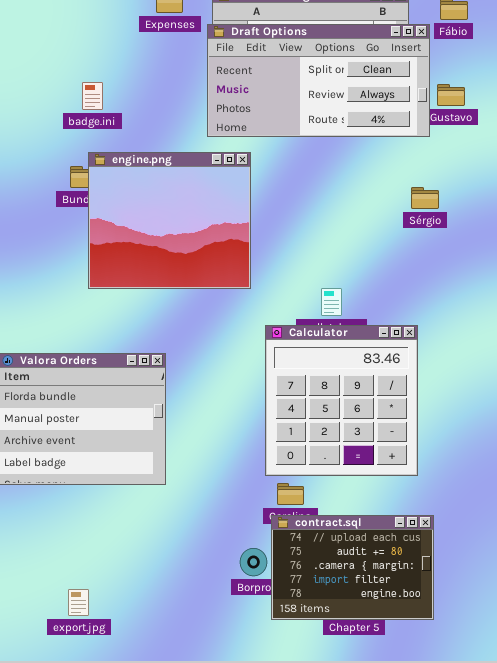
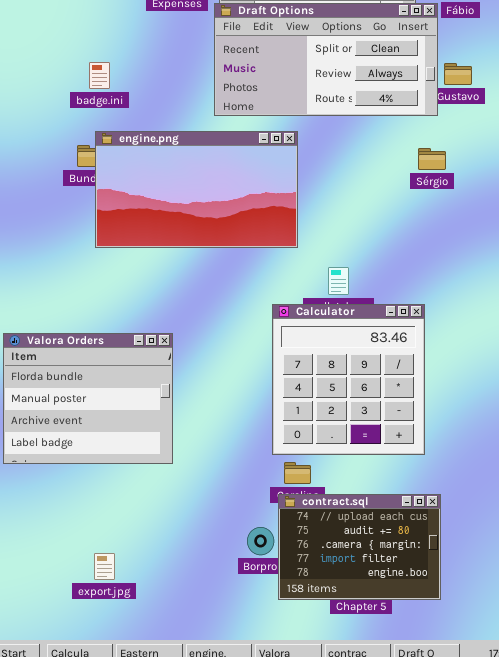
engine.png: [88,152,251,289] -> [95,131,298,248], resized
Sérgio: [411,187,439,209] -> [418,148,446,170], moved
export.jpg: [68,589,89,616] -> [94,553,115,580], moved

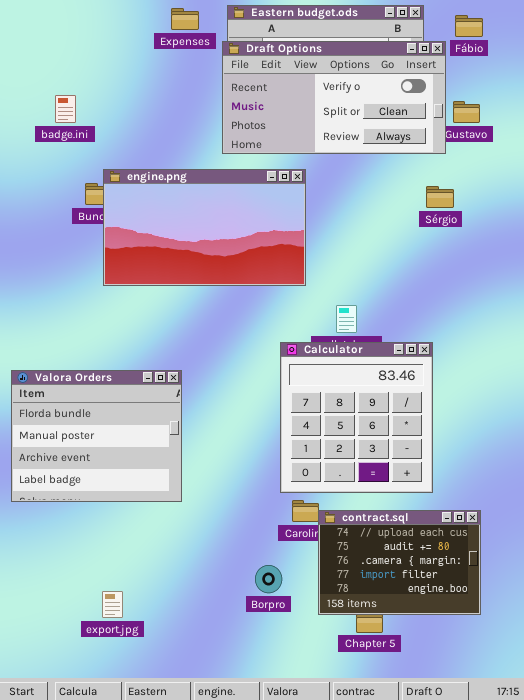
Draft Options: [214,3,438,116] -> [222,41,446,154], scrolled up 1 row
badge.ini: [89,62,110,89] -> [55,95,76,123], moved
contract.sql: [278,494,441,600] -> [318,510,481,615], moved

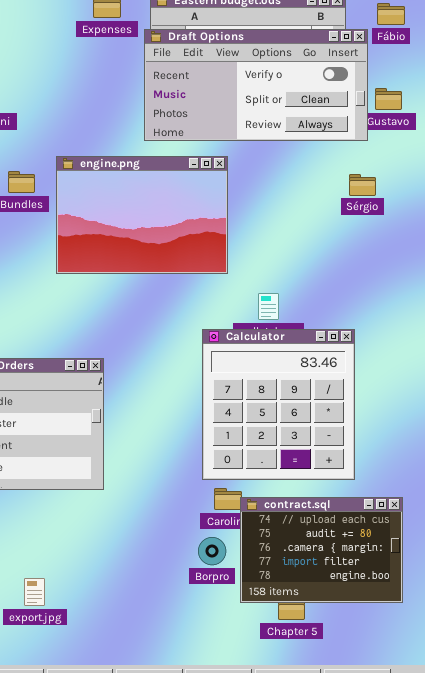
engine.png: [103,169,306,286] -> [56,156,228,274], resized
Borpro: [255,565,282,593] -> [198,537,226,565], moved

